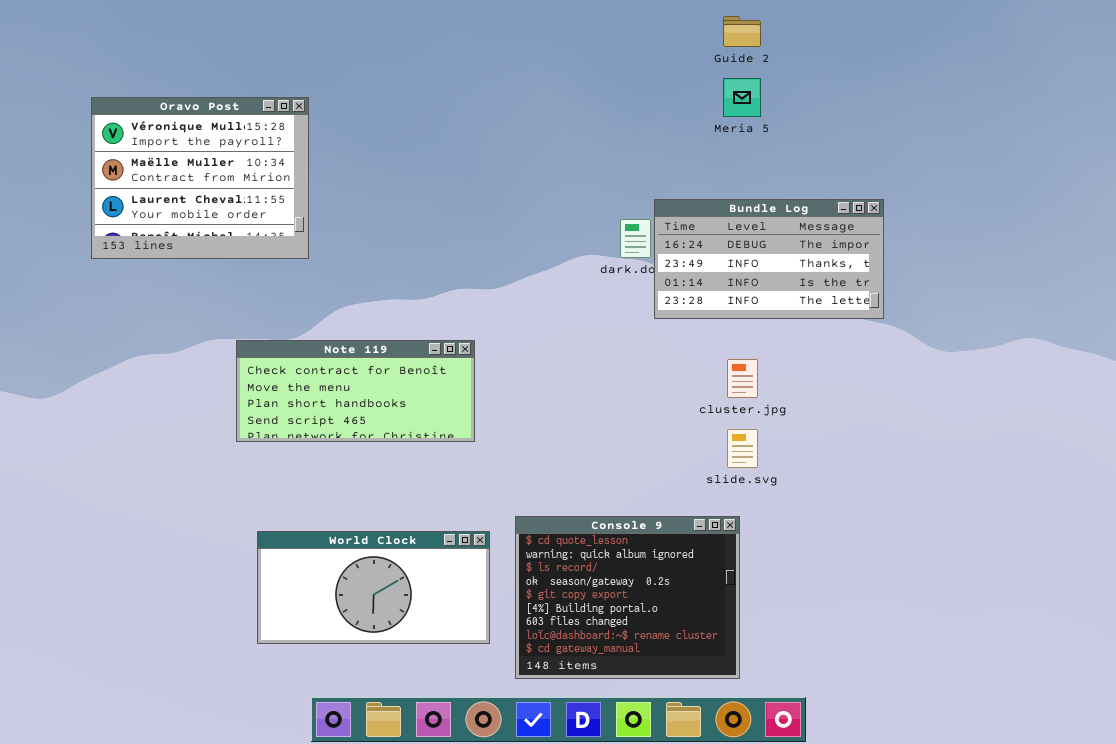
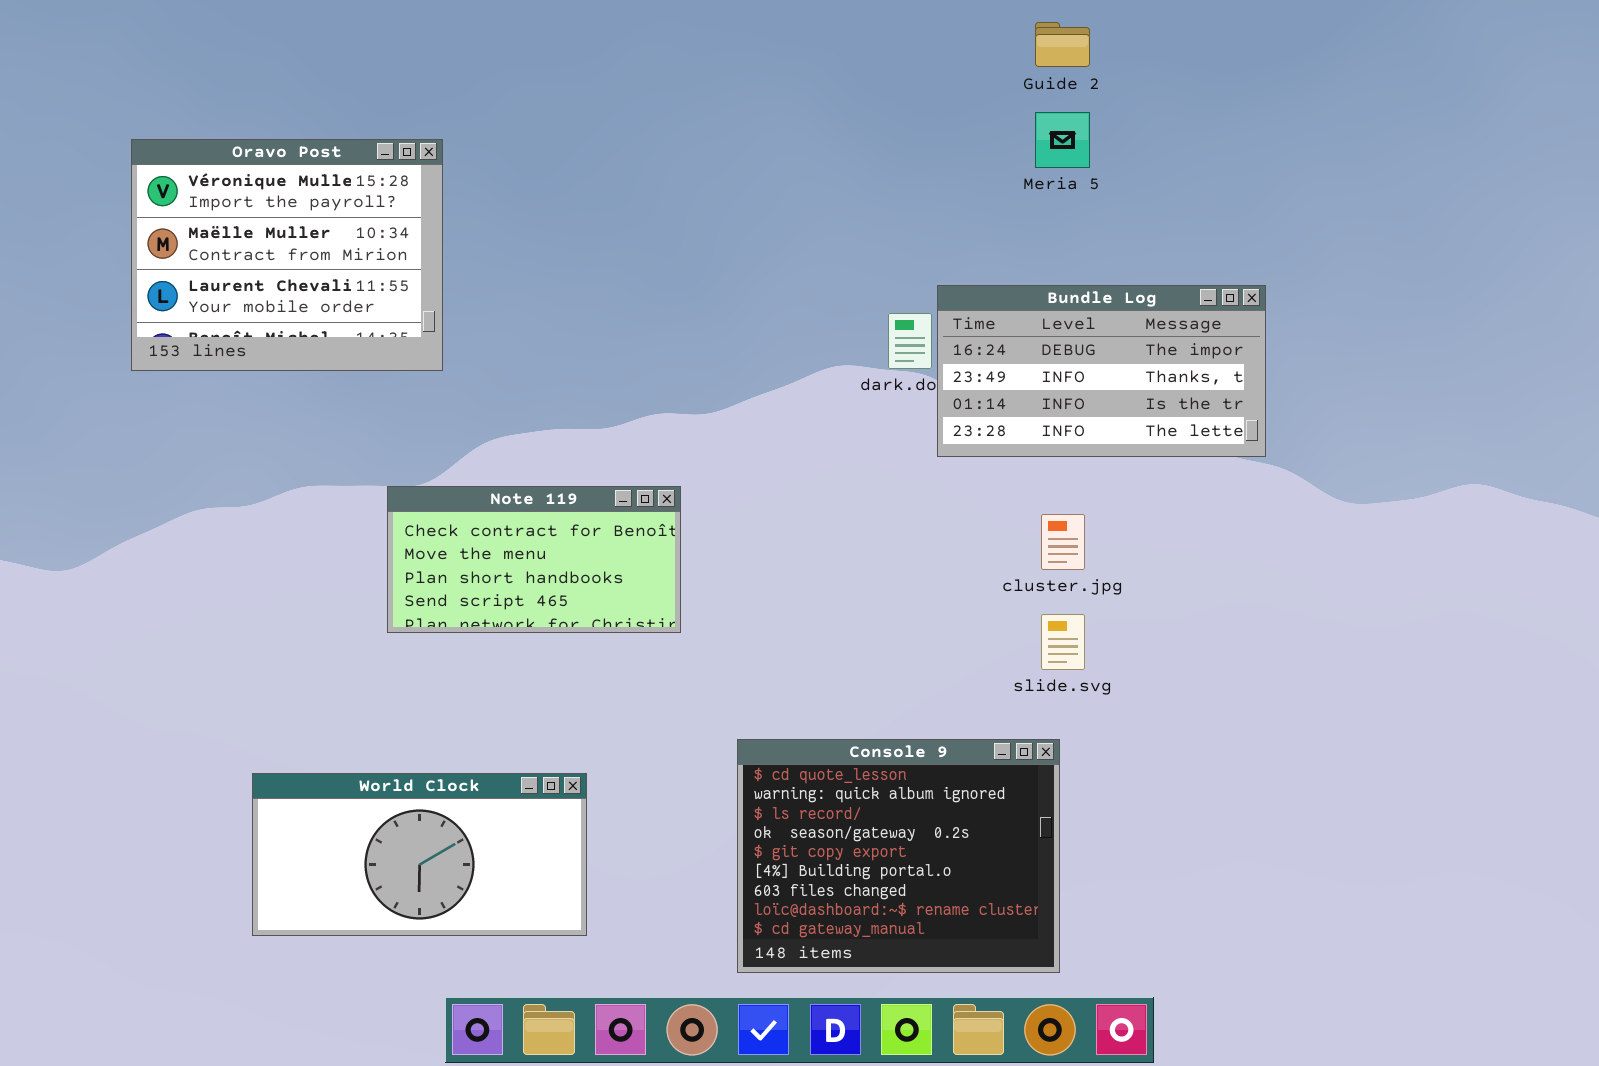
Note 119: [236,340,475,442] -> [387,486,681,633], resized
World Clock: [257,531,490,644] -> [252,773,587,936], moved

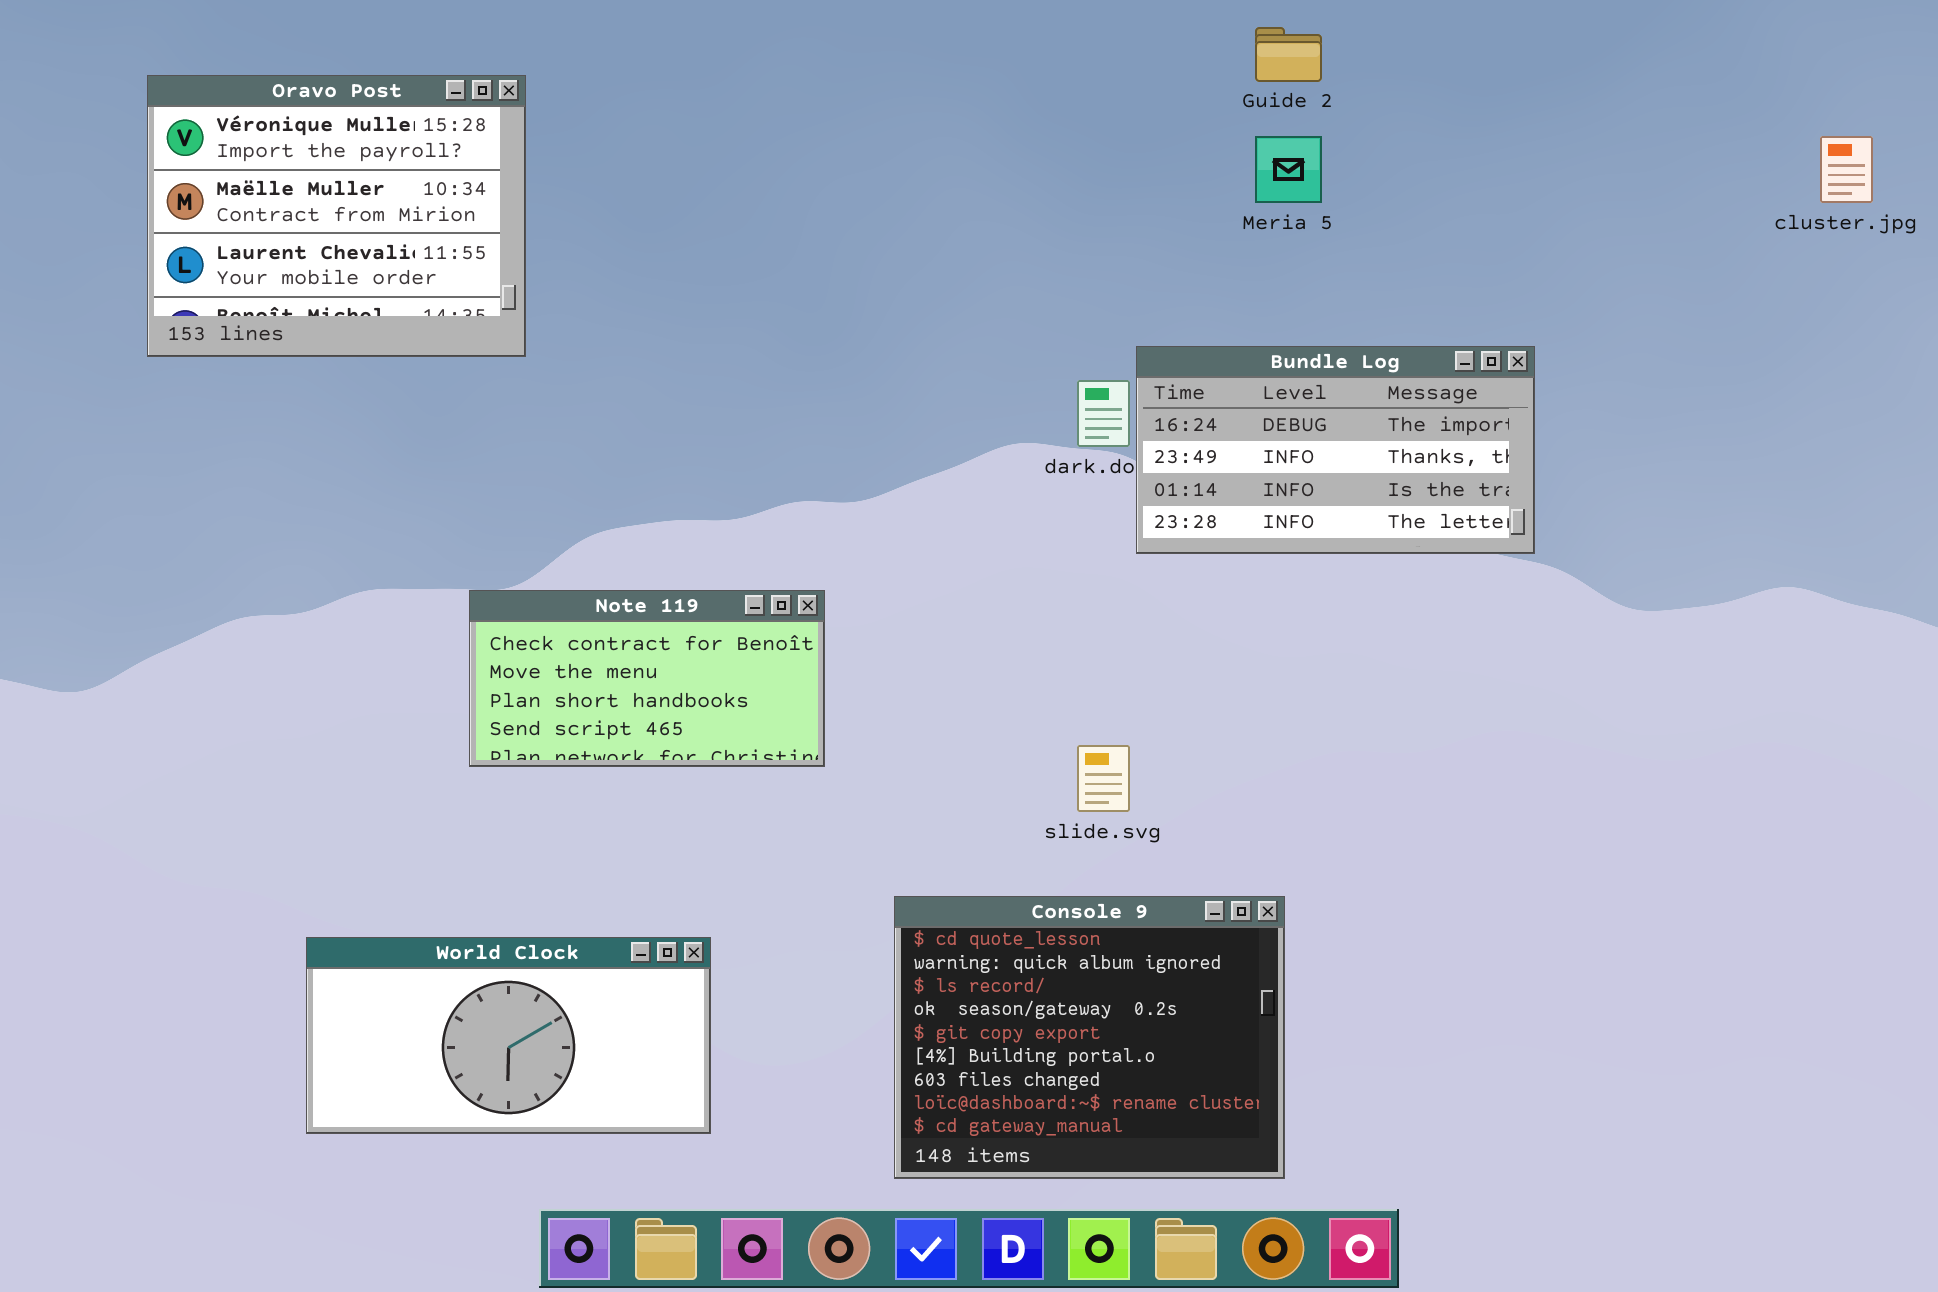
Oravo Post: [131,139,443,371] -> [147,75,526,357], moved
cluster.jpg: [1041,514,1085,570] -> [1820,136,1873,203], moved
slide.svg: [1041,614,1085,670] -> [1077,745,1130,812], moved

